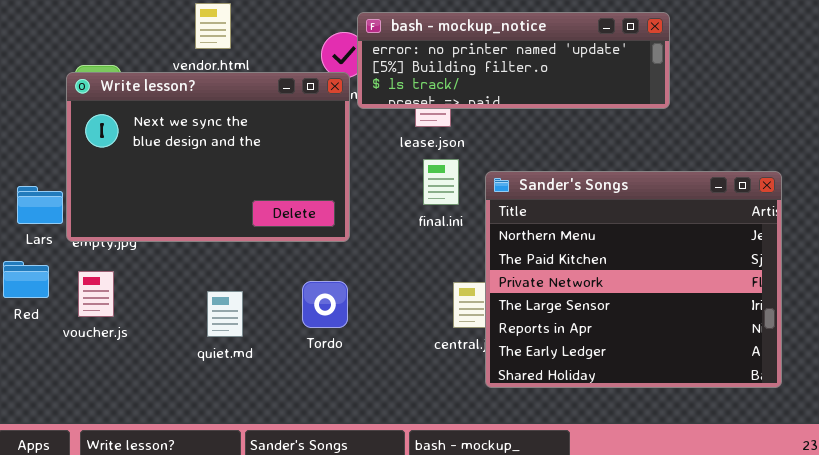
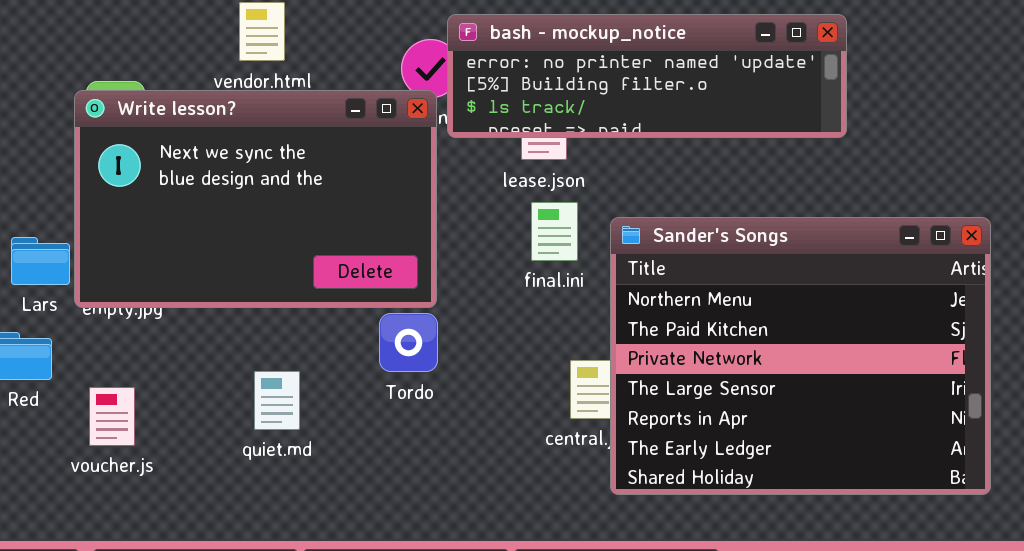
voucher.js: [78,271,114,317] -> [89,387,135,446], moved
Tordo: [302,281,348,328] -> [379,313,438,372], moved

